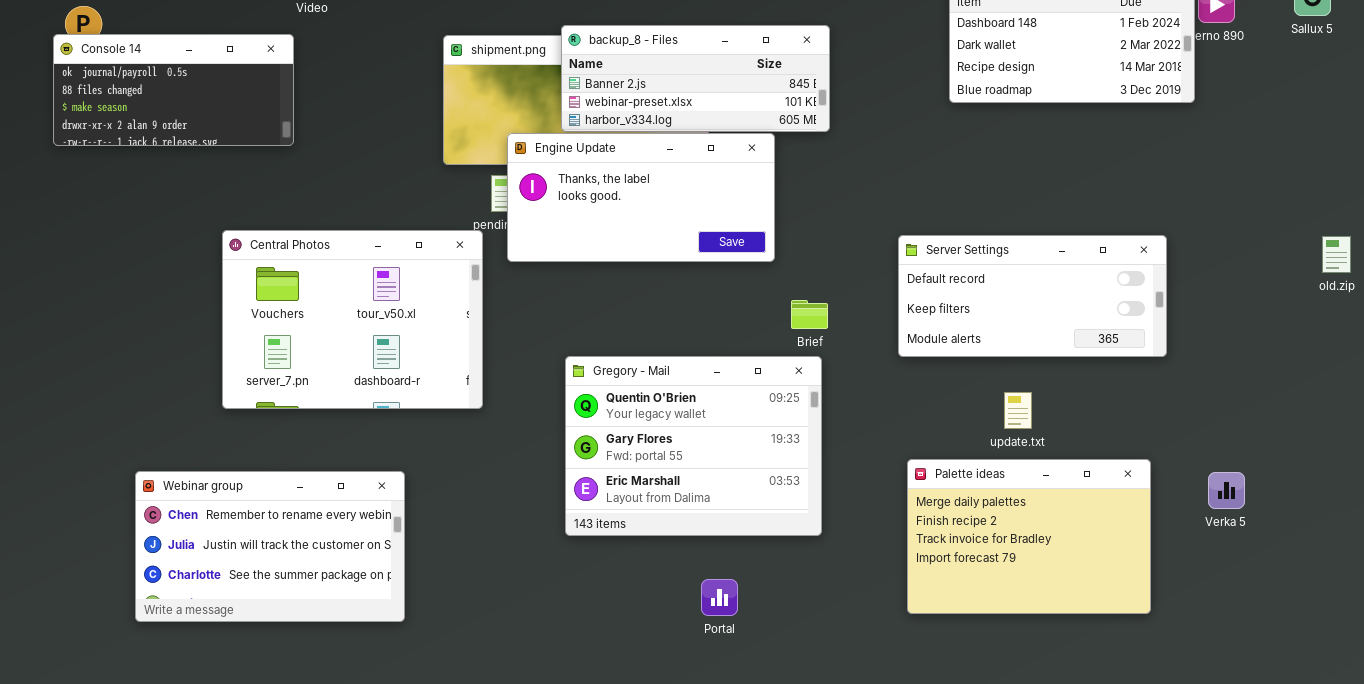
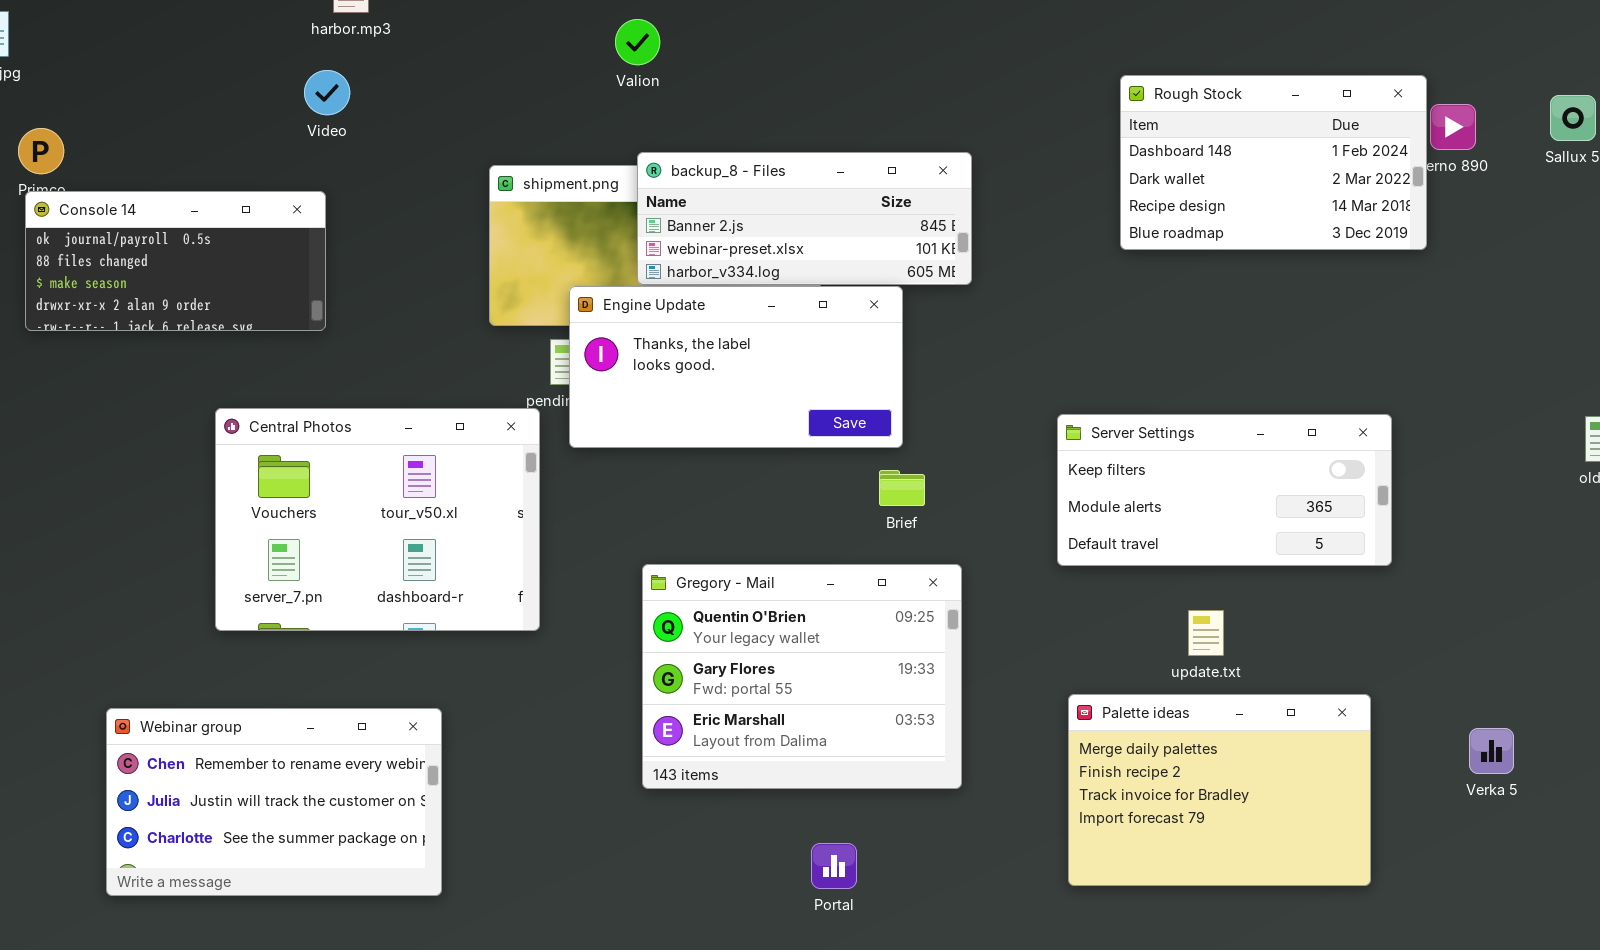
Console 14: [53,34,294,146] -> [25,191,326,331], moved
Server Settings: [898,235,1167,357] -> [1057,414,1392,566], scrolled down 1 row
Brief: [791,300,828,329] -> [879,470,925,506], moved
Verka 5: [1208,472,1245,509] -> [1469,728,1514,774], moved

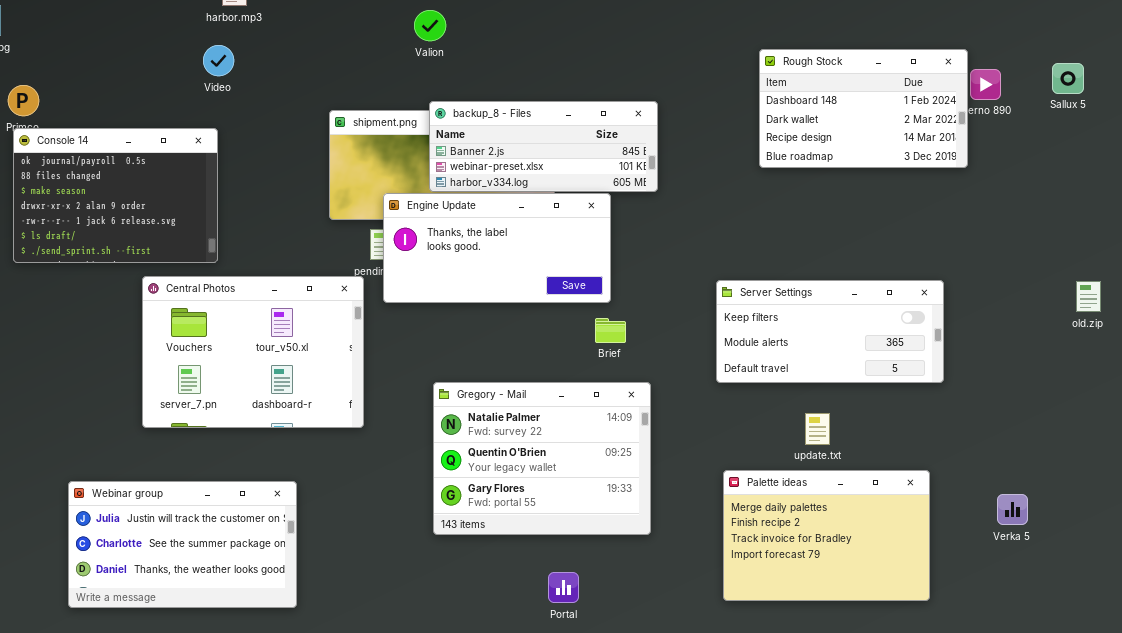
Console 14: [25,191,326,331] -> [13,128,218,263], resized
Gregory - Mail: [642,564,962,789] -> [433,382,651,535], scrolled up 1 row
Webinar group: [106,708,442,896] -> [68,481,297,608], scrolled down 1 row

